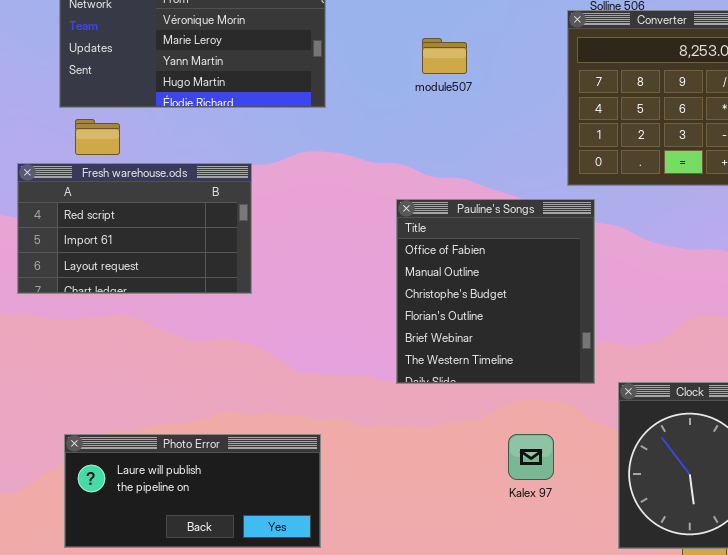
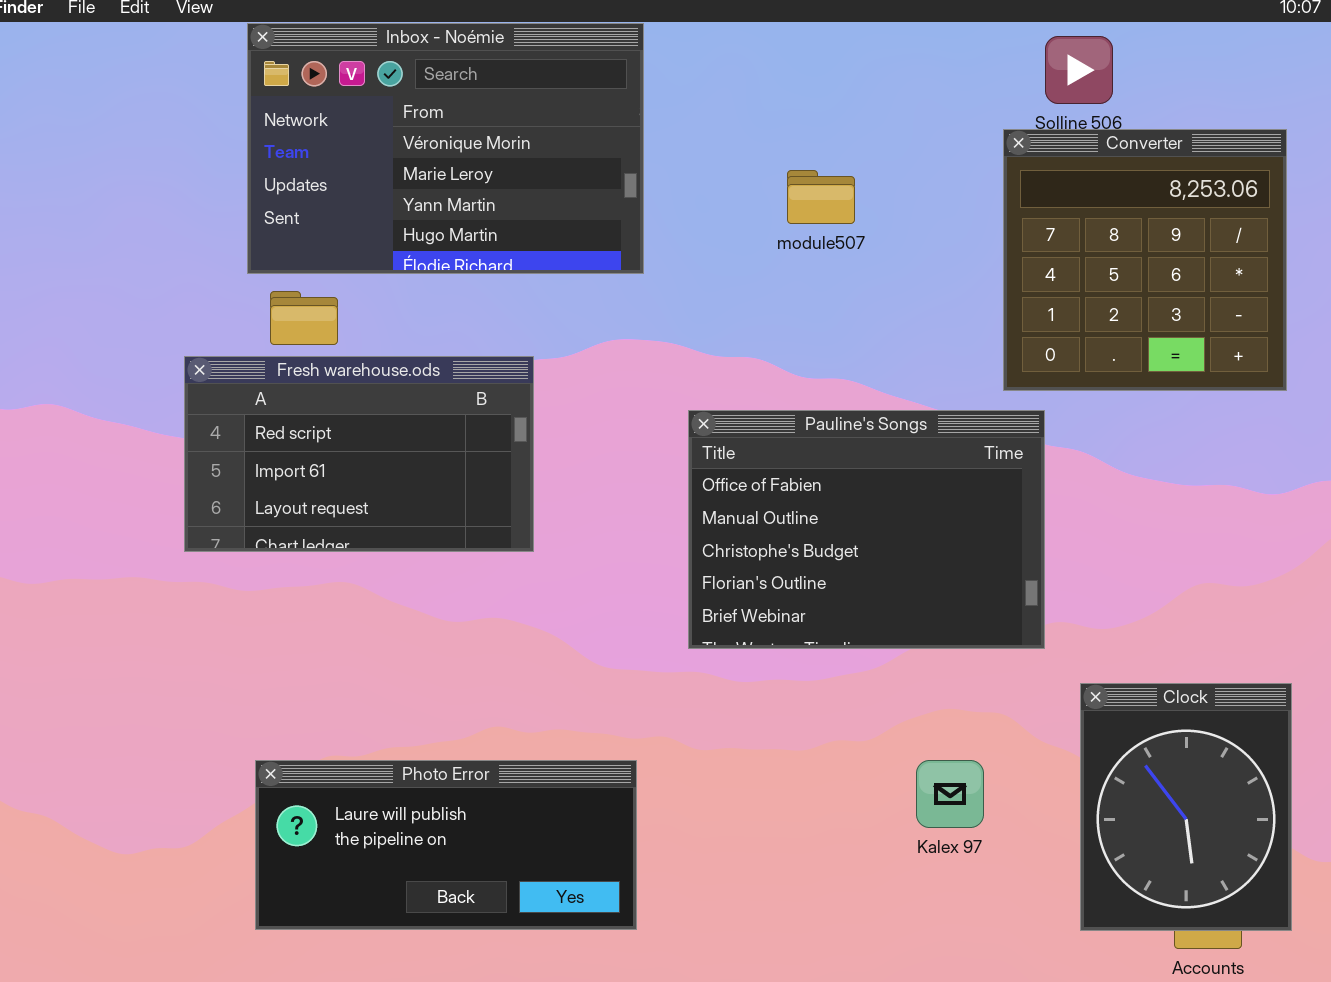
Pauline's Songs: [396,199,595,384] -> [688,410,1045,649], resized

